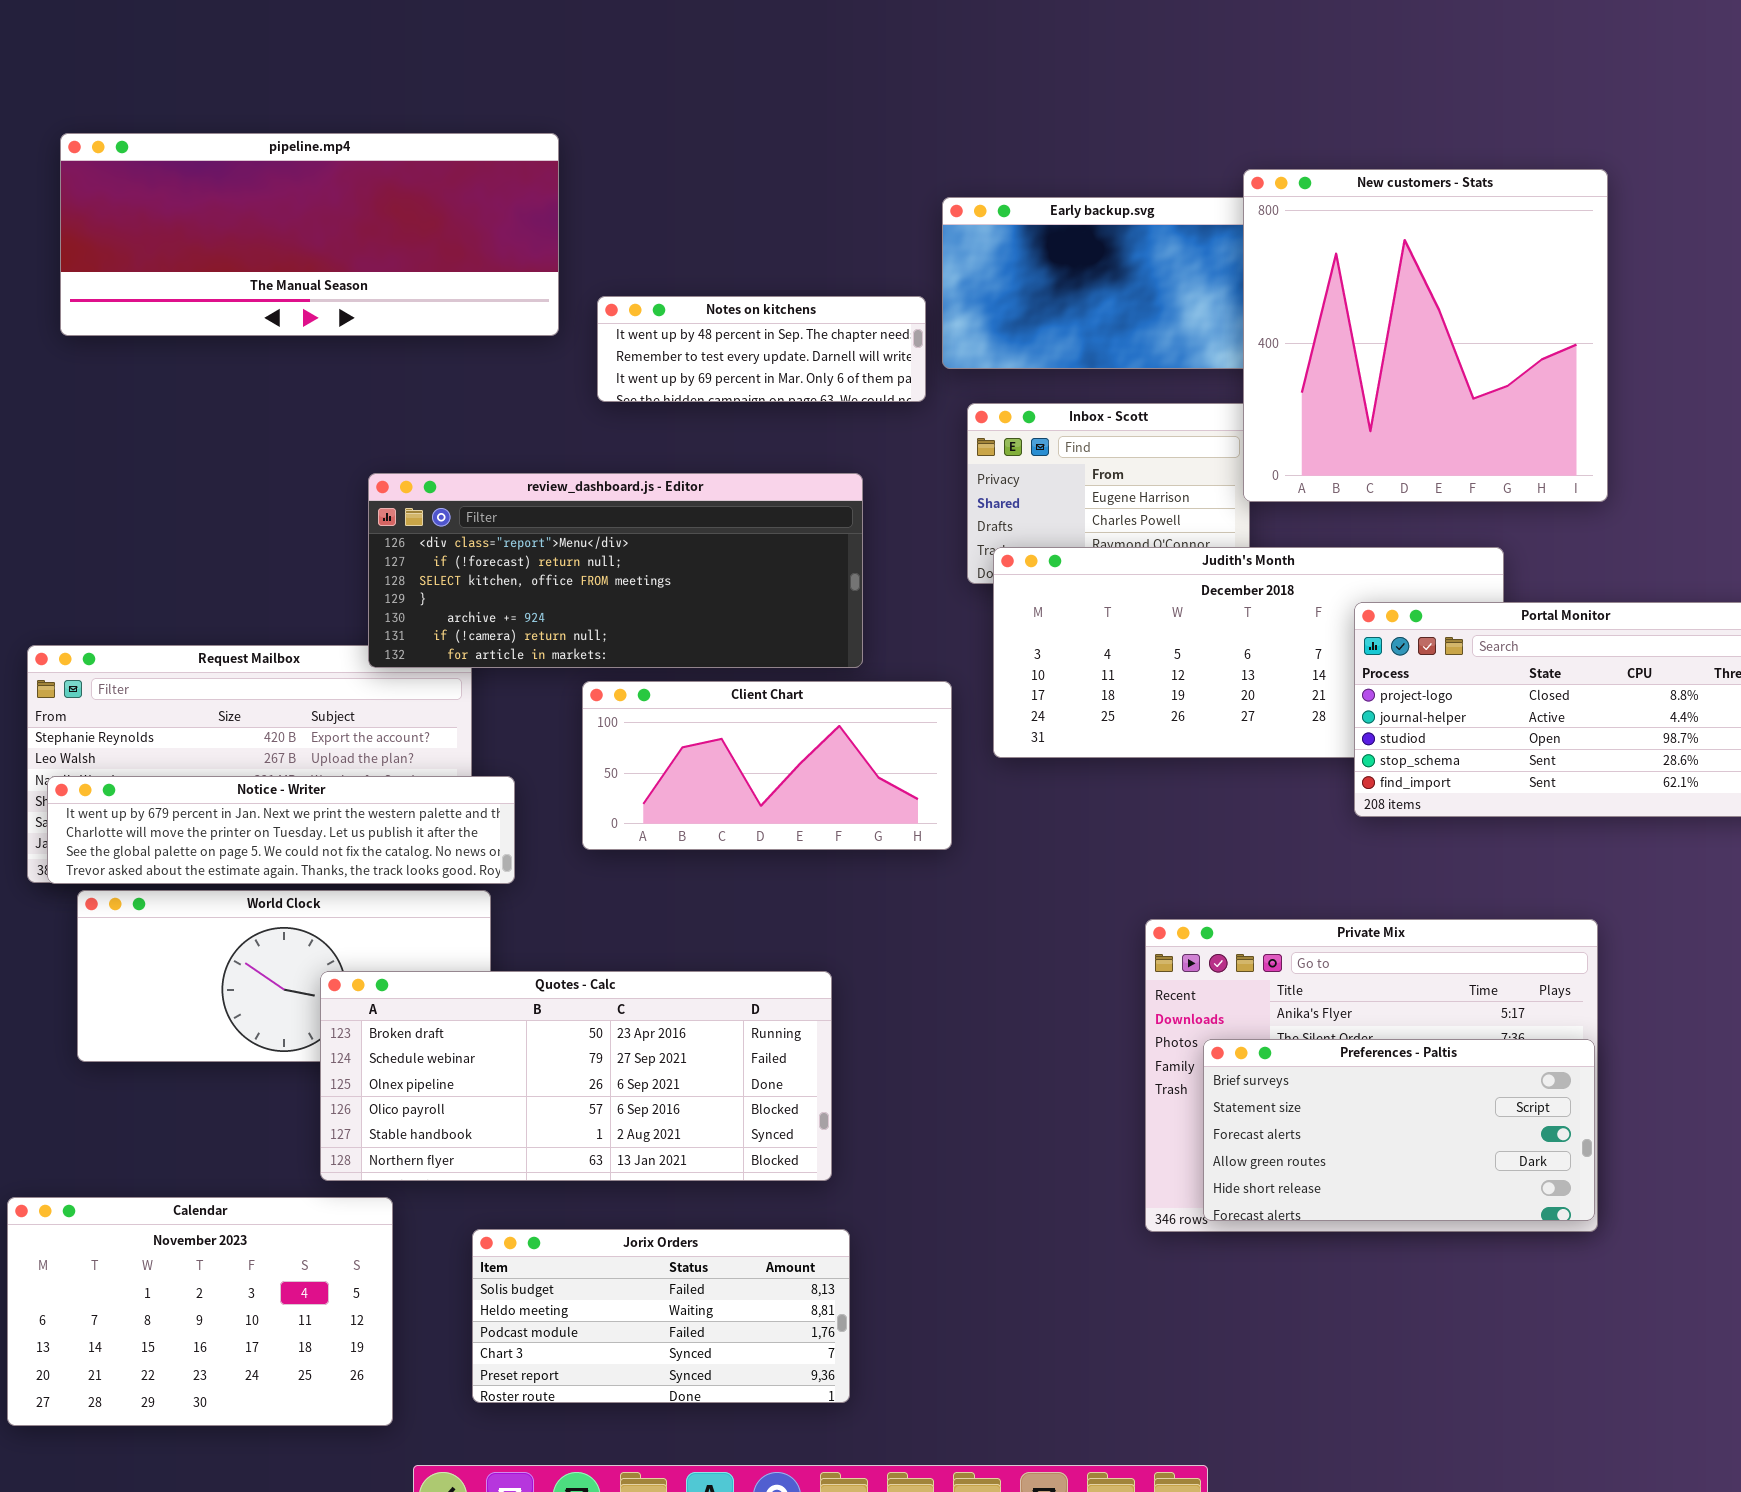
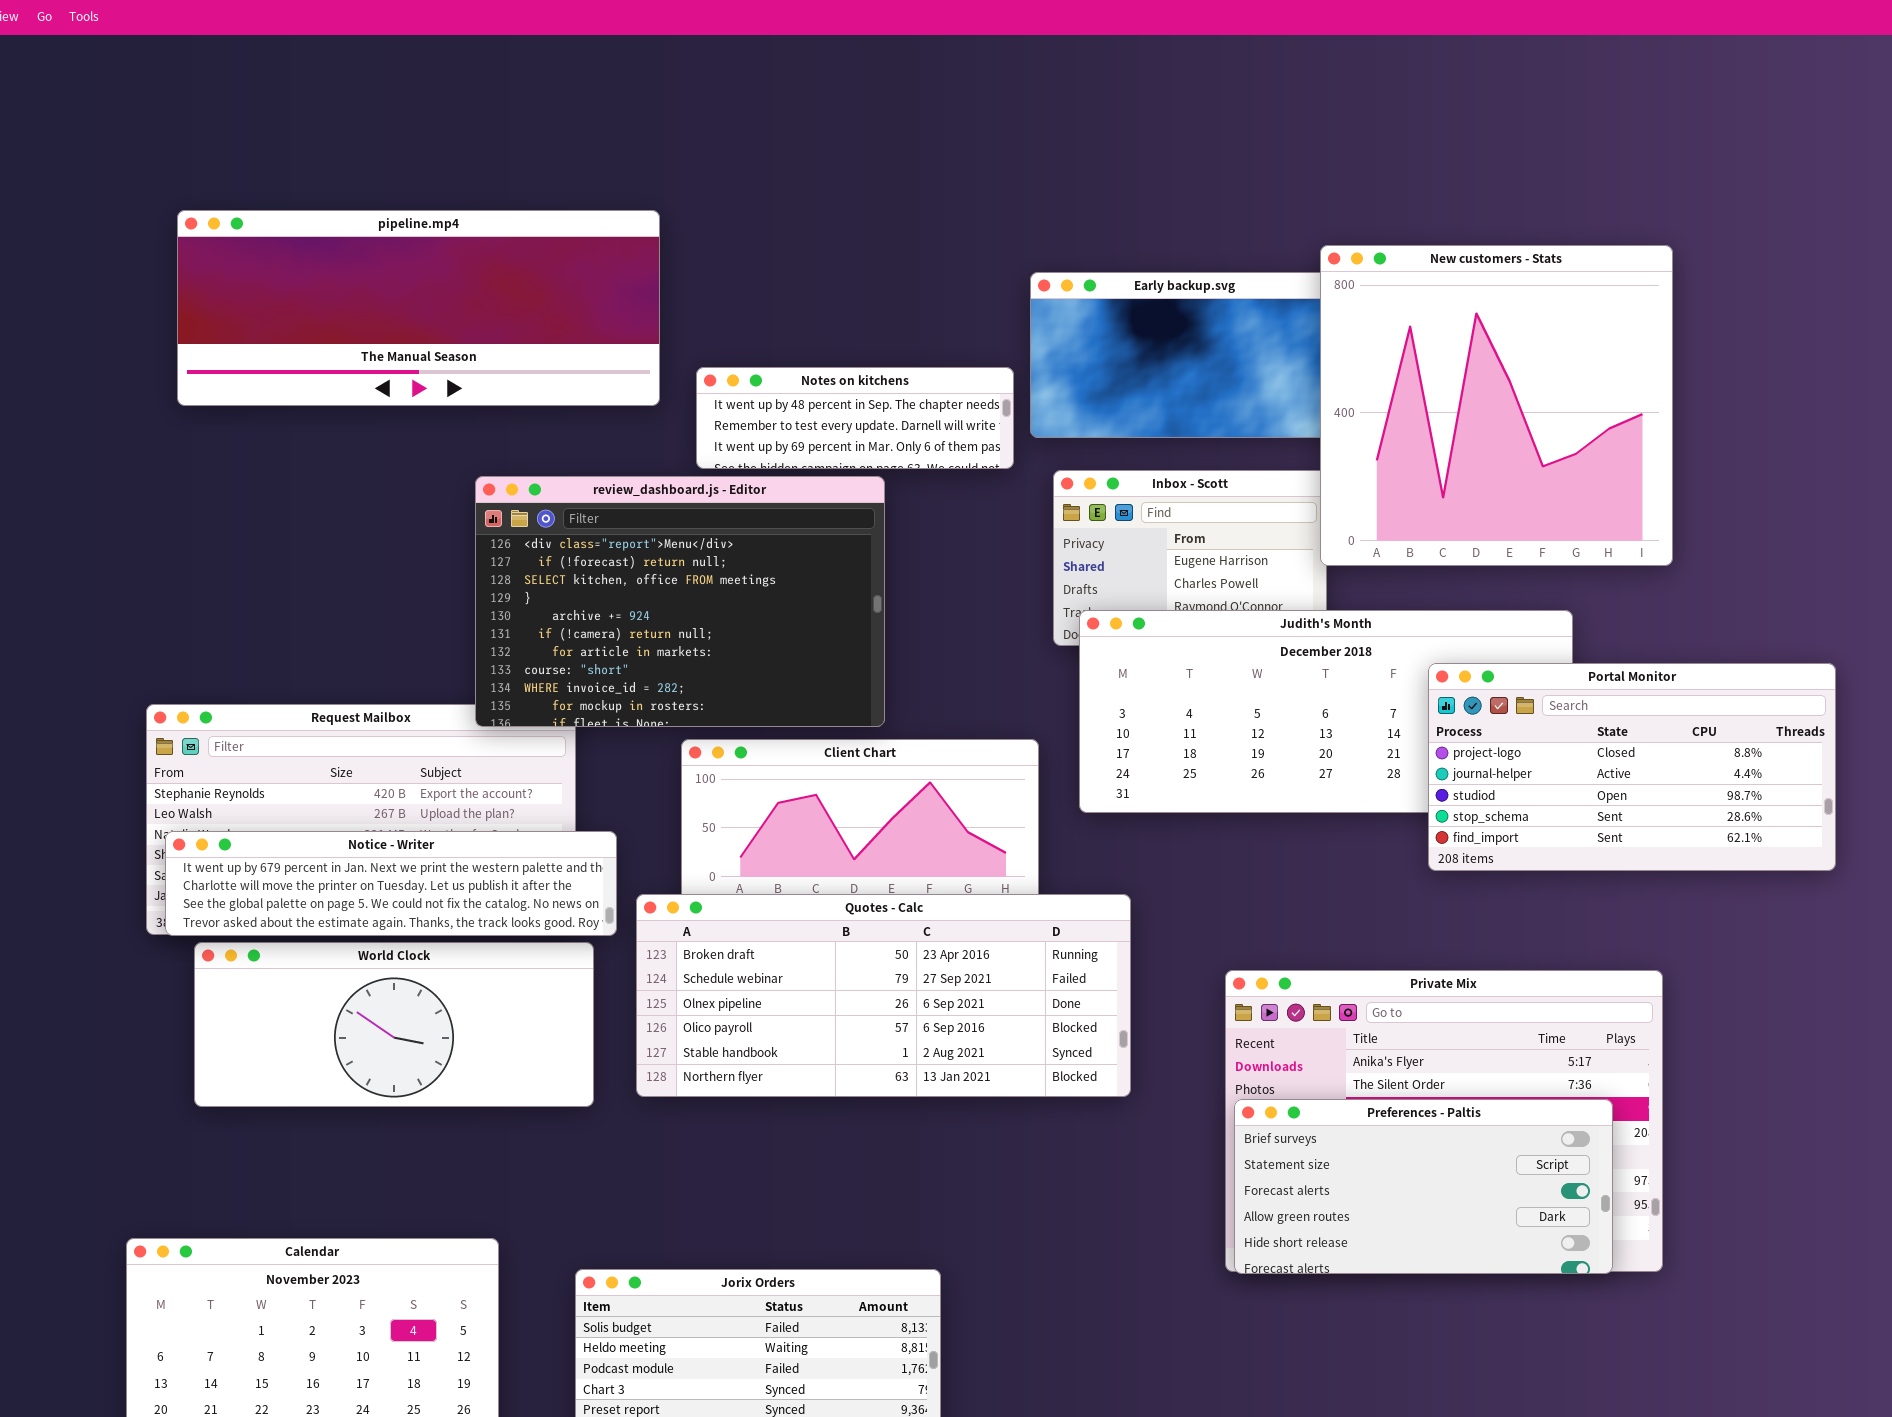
review_dashboard.js - Editor: [368,473,863,668] -> [475,476,885,727], resized
Quotes - Calc: [320,971,832,1181] -> [636,894,1131,1097], moved
Preferences - Paltis: [1203,1039,1595,1221] -> [1234,1099,1613,1274], moved

